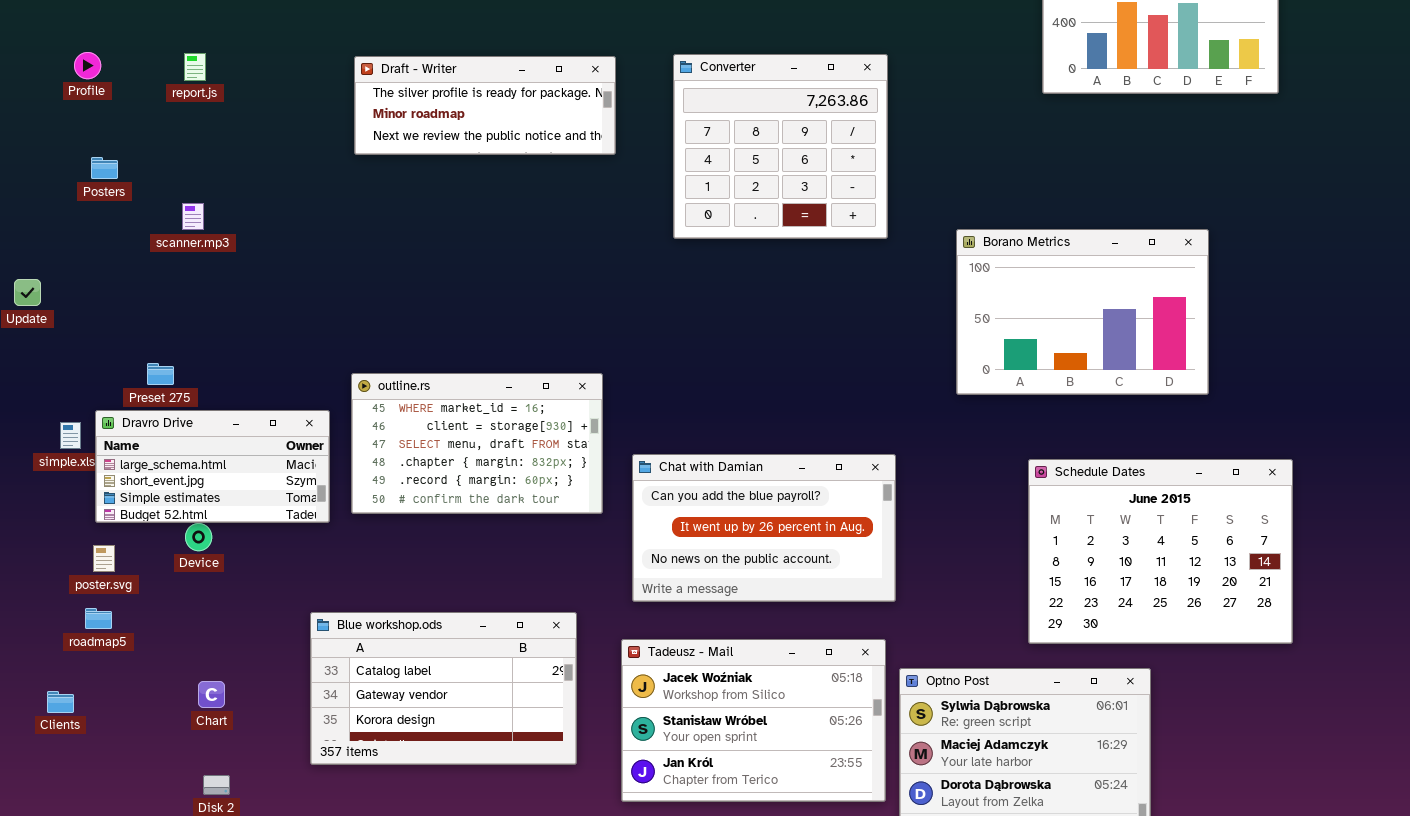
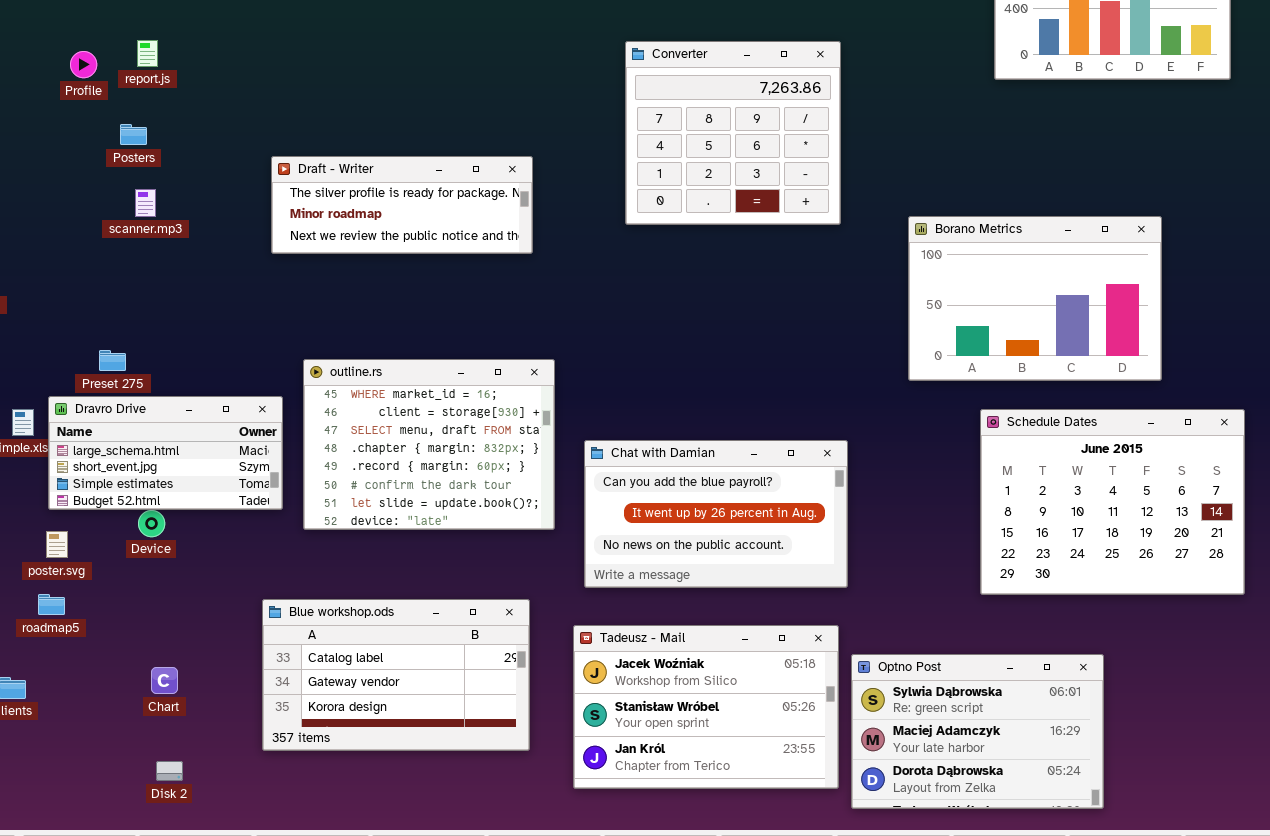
Profile: [74,52,101,79] -> [70,51,97,78], moved
Draft - Writer: [354,56,616,155] -> [271,156,533,254], moved
Posters: [91,157,118,179] -> [120,124,147,145], moved
outline.rs: [351,373,603,514] -> [303,359,555,530], resized
Schedule Dates: [1028,459,1293,644] -> [980,409,1245,595], moved

